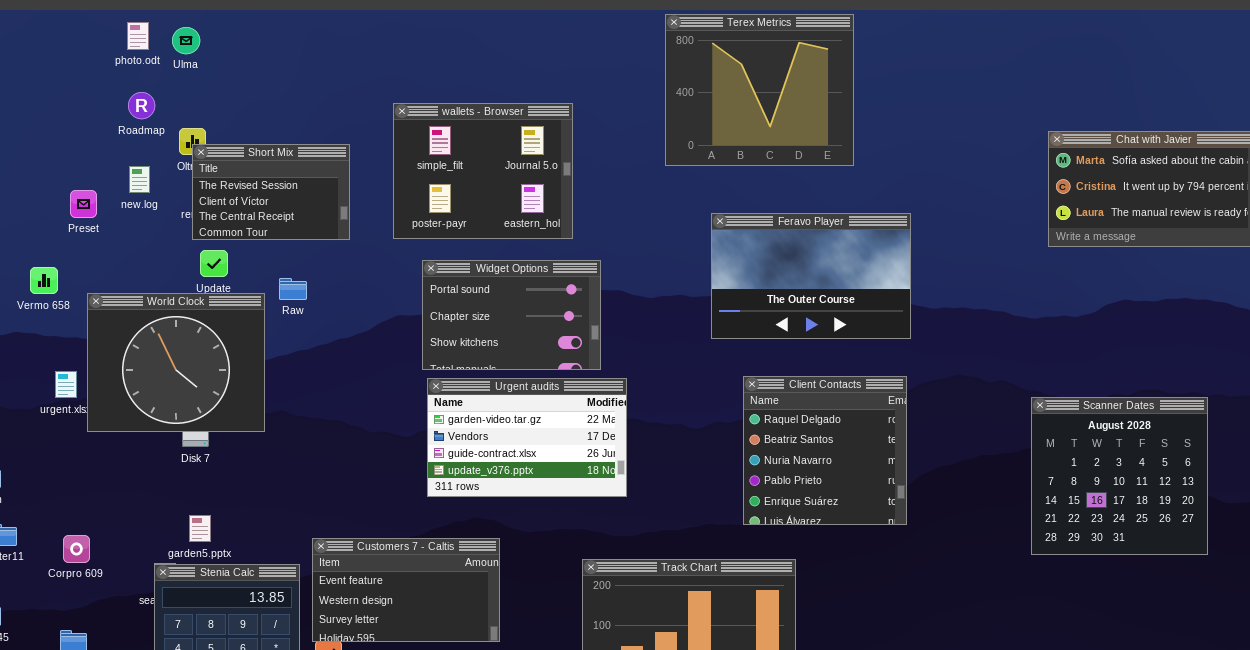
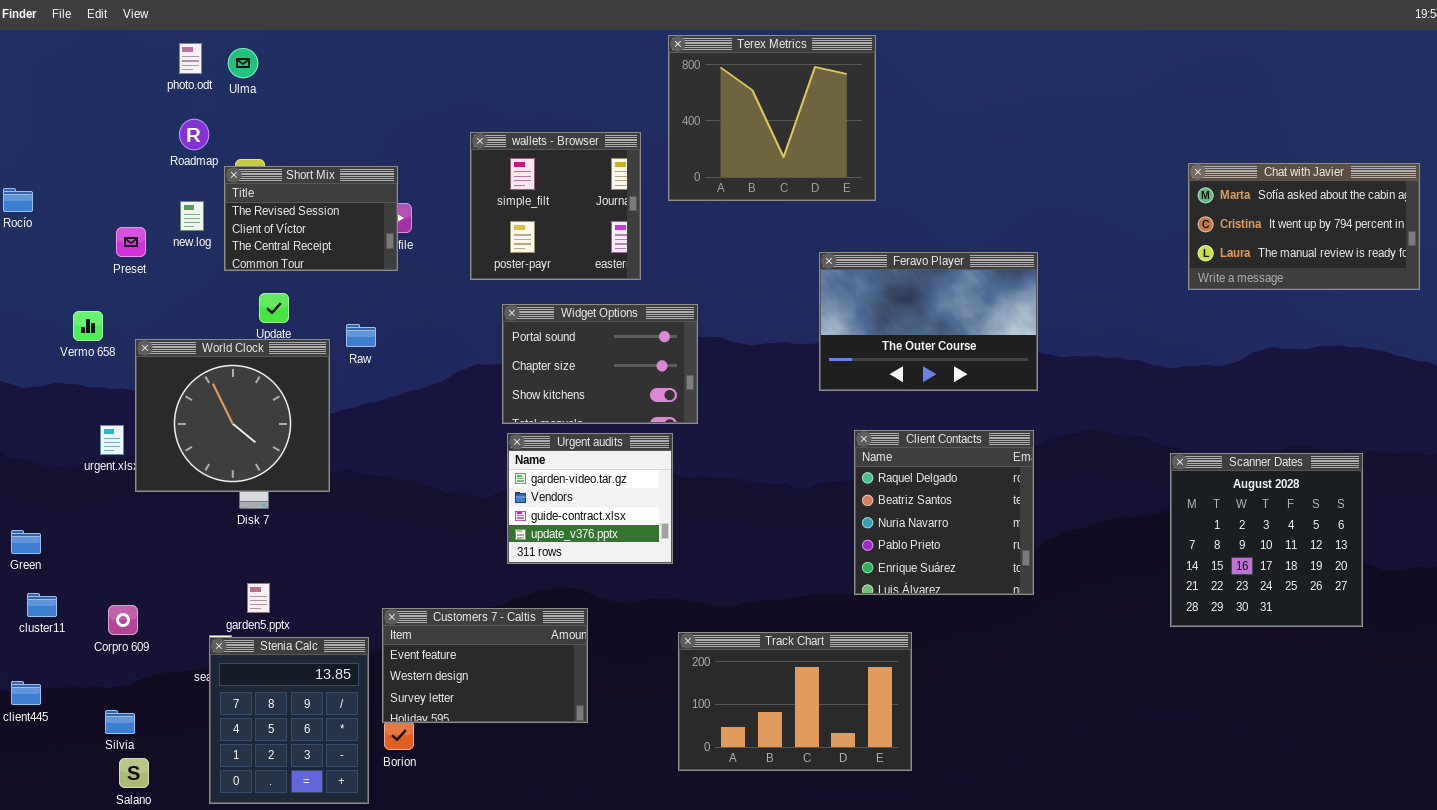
Terex Metrics: [665,14,854,166] -> [668,35,876,201], moved
wallets - Browser: [393,103,573,239] -> [470,132,641,280], resized
Short Mix: [192,144,350,240] -> [224,166,398,271], moved
Urgent audits: [427,378,627,497] -> [507,433,673,564], resized

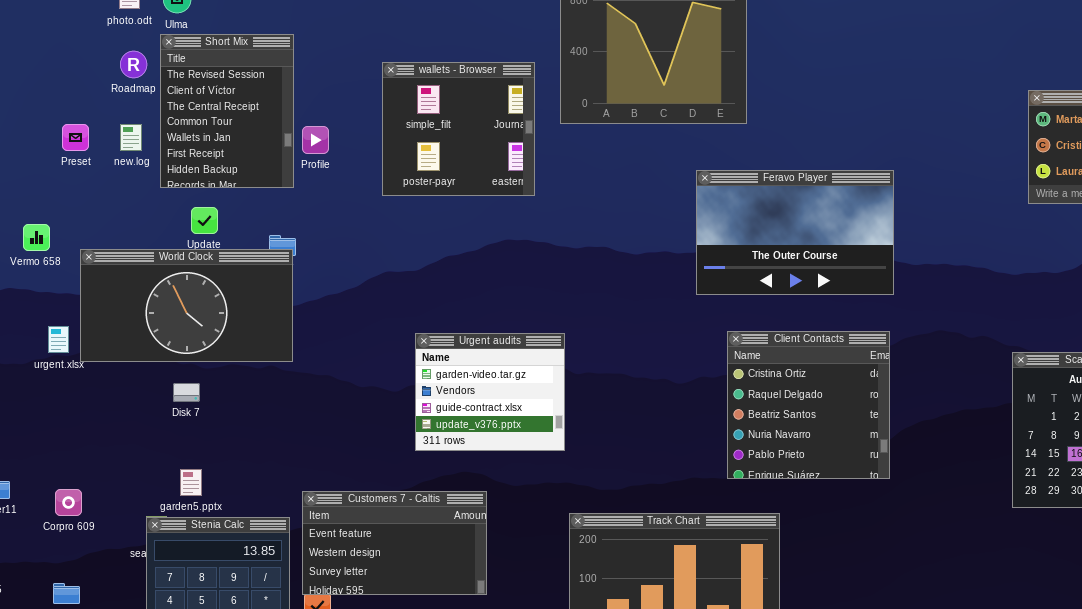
Short Mix: [224,166,398,271] -> [160,34,294,188], resized
Preset: [116,227,146,257] -> [62,124,89,151], moved
Widget Options: [502,304,698,424] -> none, closed
World Clock: [135,339,330,492] -> [80,249,293,362], resized
Client Contacts: [854,430,1034,595] -> [727,331,890,479], scrolled up 1 row

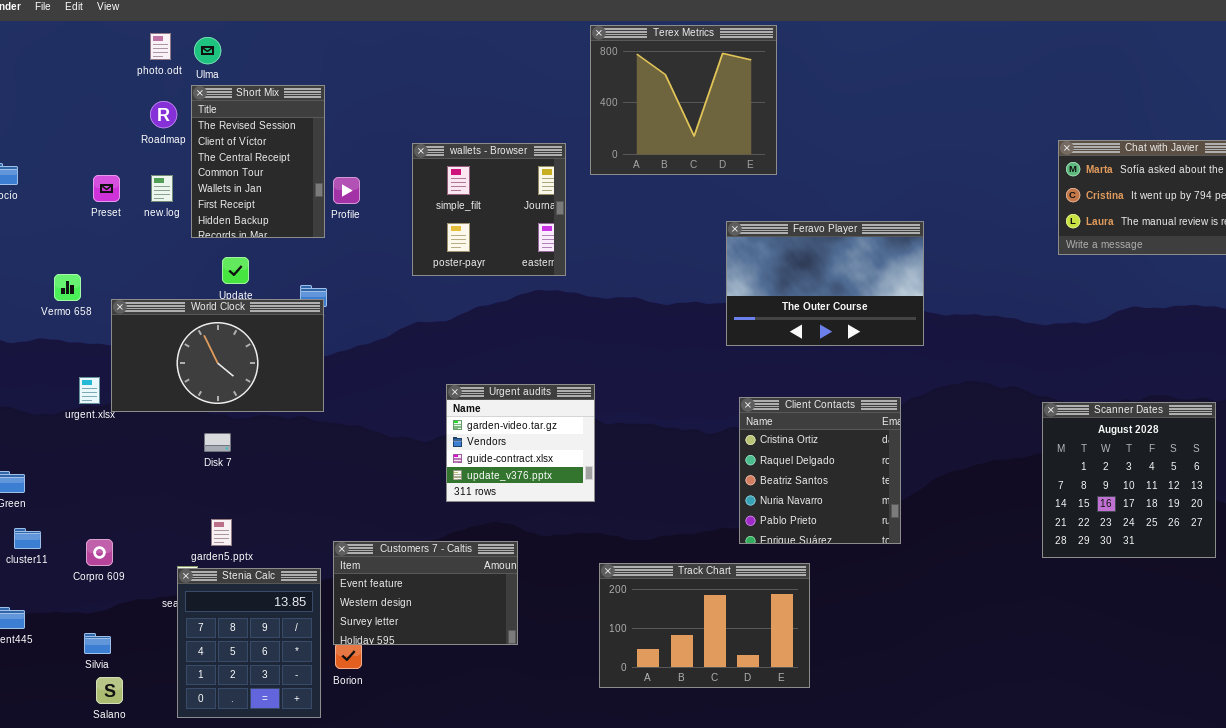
wallets - Browser: [382,62,535,196] -> [412,143,566,276], moved
Client Contacts: [727,331,890,479] -> [739,397,901,544], moved

